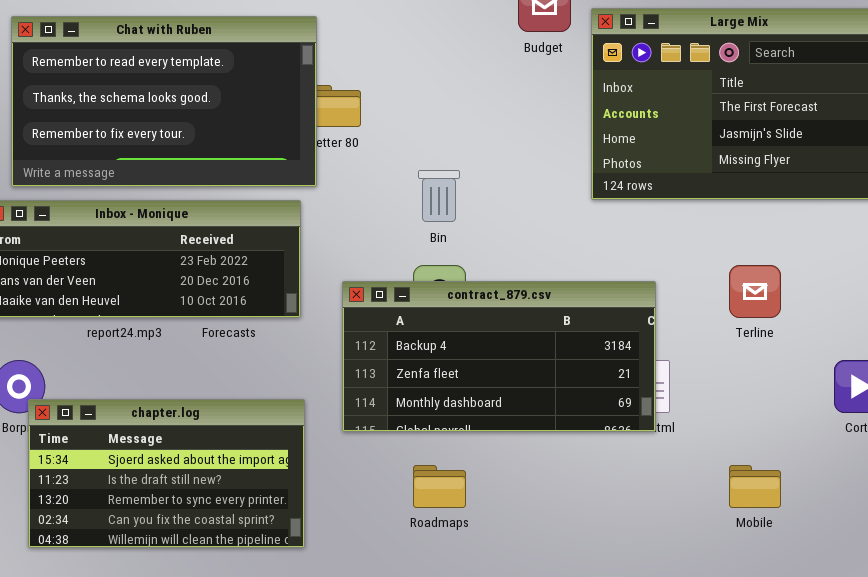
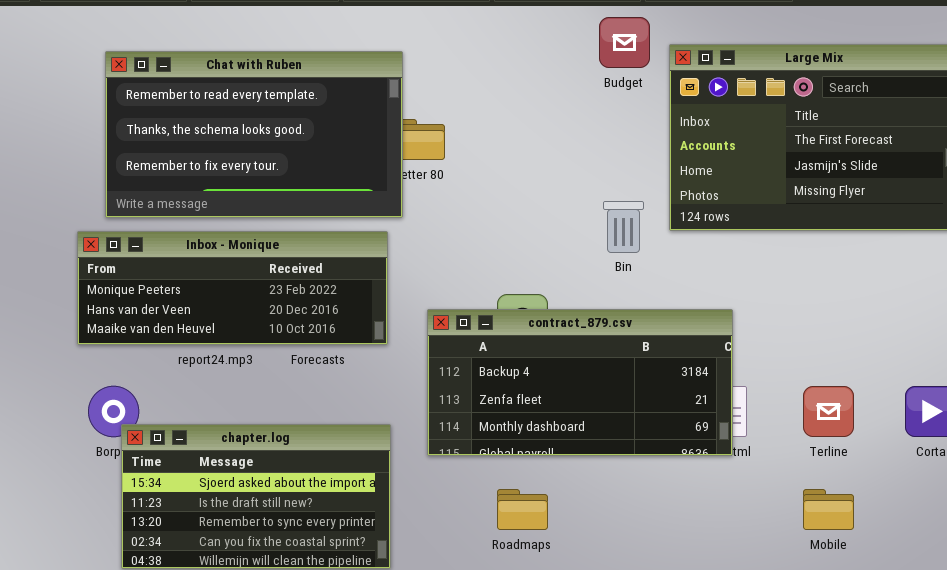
Bin: [418,170,460,222] -> [603,201,644,253], moved
Terline: [729,265,781,318] -> [803,386,854,437], moved

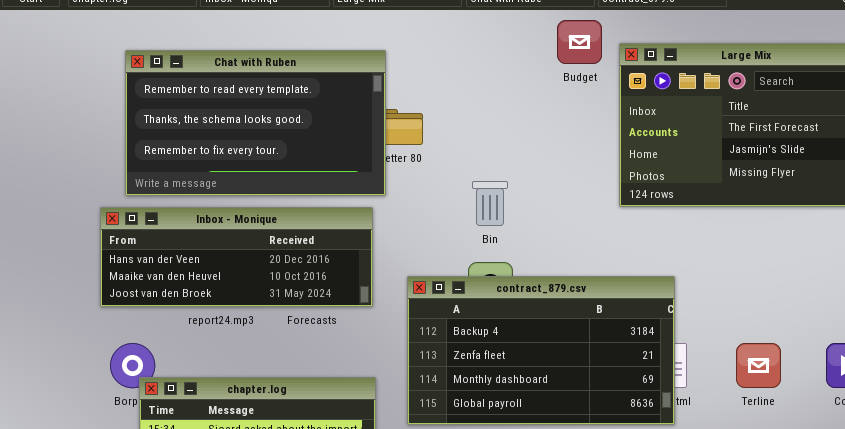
Bin: [603,201,644,253] -> [472,181,508,226], moved
Inbox - Monique: [77,231,388,345] -> [100,207,373,307], scrolled down 1 row
contract_879.csv: [427,309,733,456] -> [407,276,675,425], resized

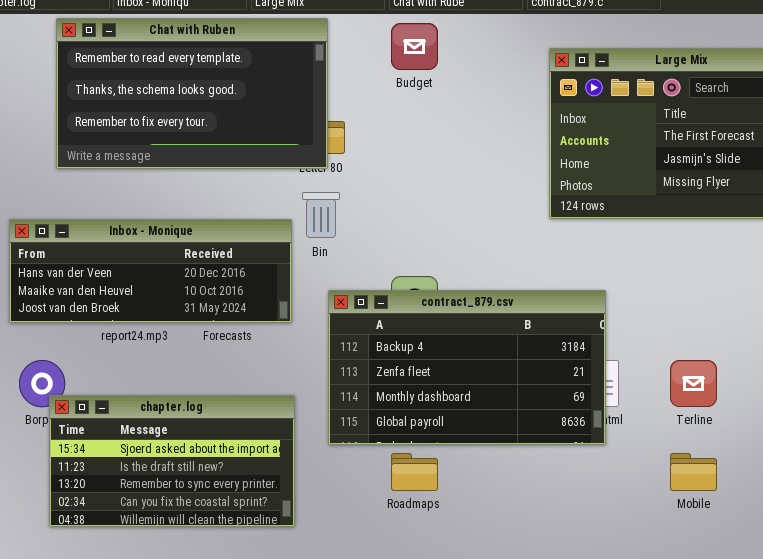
Budget: [557,20,602,64] -> [391,23,438,70], moved
Chat with Ruben: [125,50,386,196] -> [56,18,328,169], moved
Bin: [472,181,508,226] -> [302,192,340,238], moved

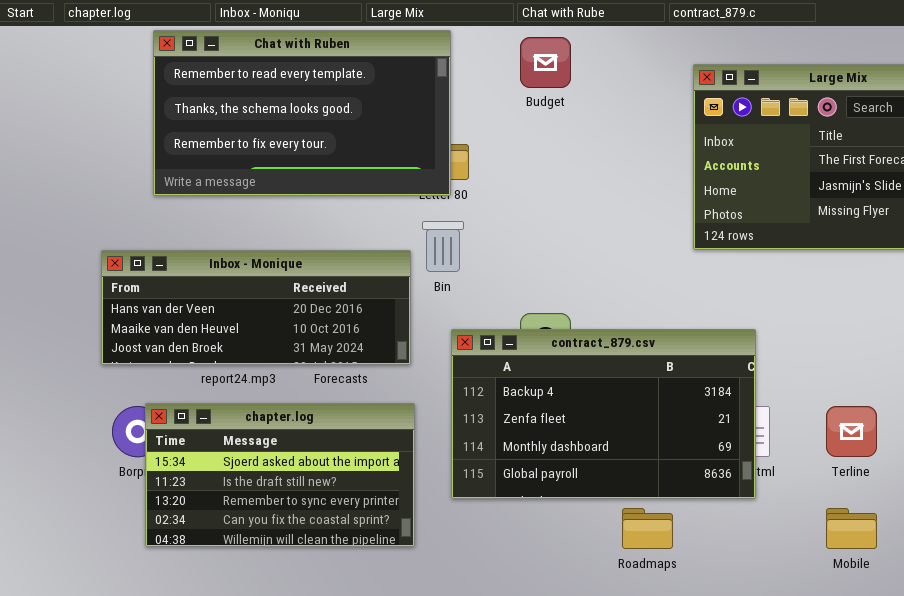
chapter.log: [49,395,295,527] -> [145,403,415,547], moved
Roadmaps: [391,453,438,491] -> [622,508,673,549], moved

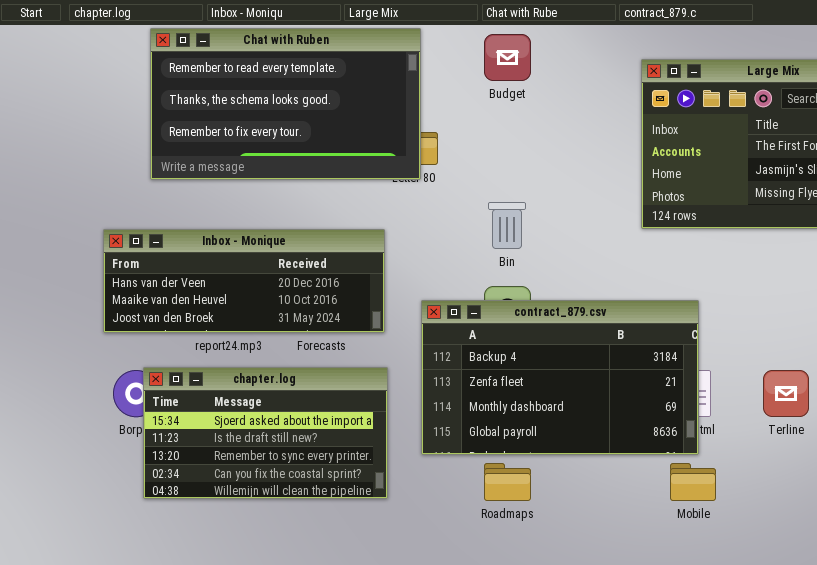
Bin: [422,221,464,272] -> [488,202,526,249], moved
Roadmaps: [622,508,673,549] -> [484,463,531,501], moved
Mobile: [826,508,877,549] -> [670,463,716,501], moved

